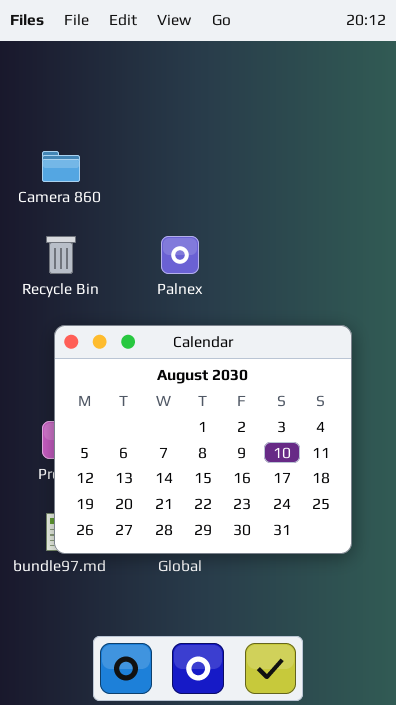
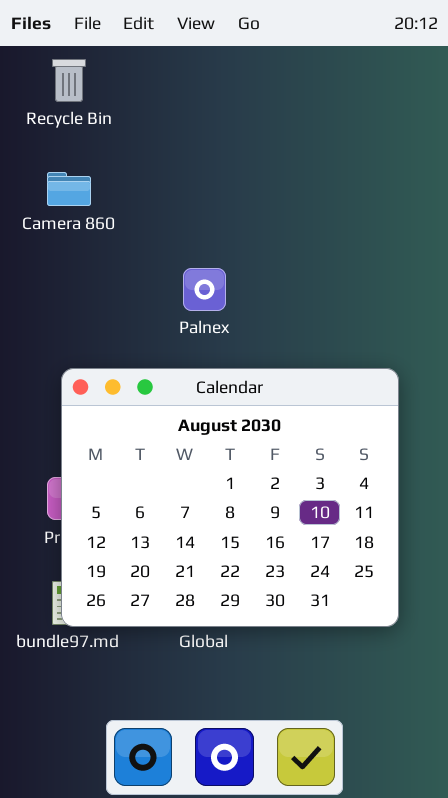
Recycle Bin: [46,236,76,274] -> [52,59,86,102], moved

